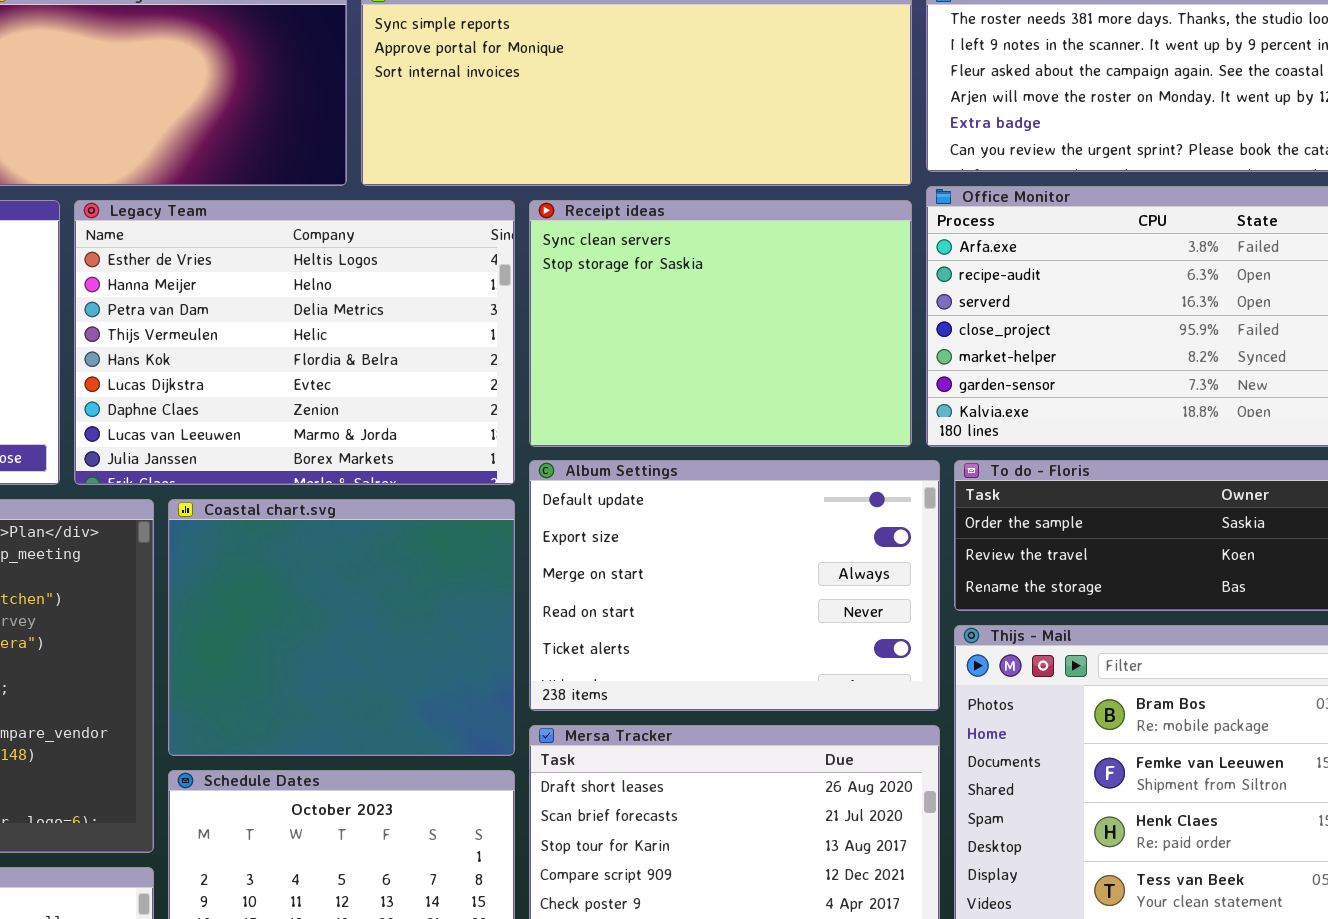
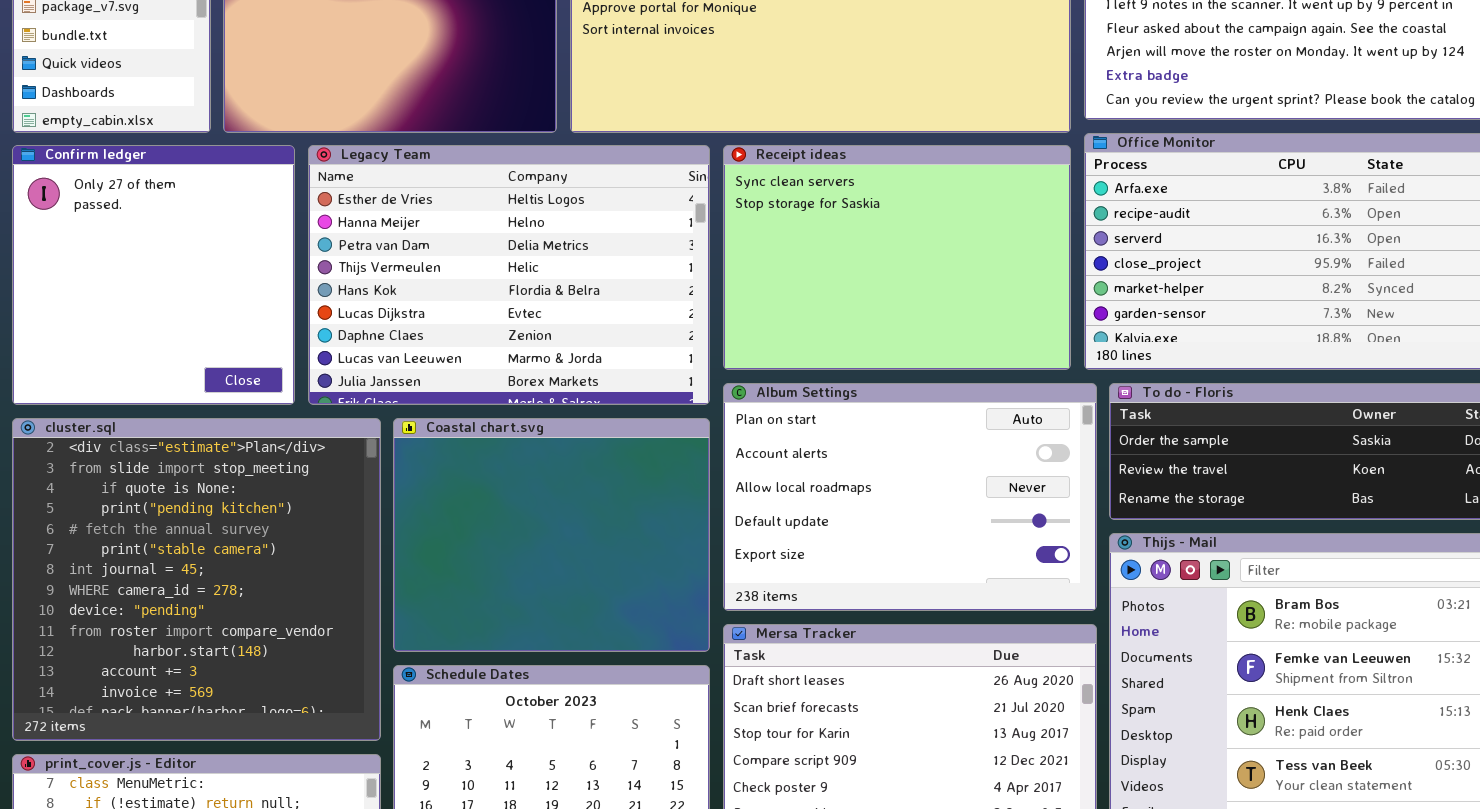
Album Settings: [529,460,940,711] -> [723,383,1097,611], scrolled up 3 rows

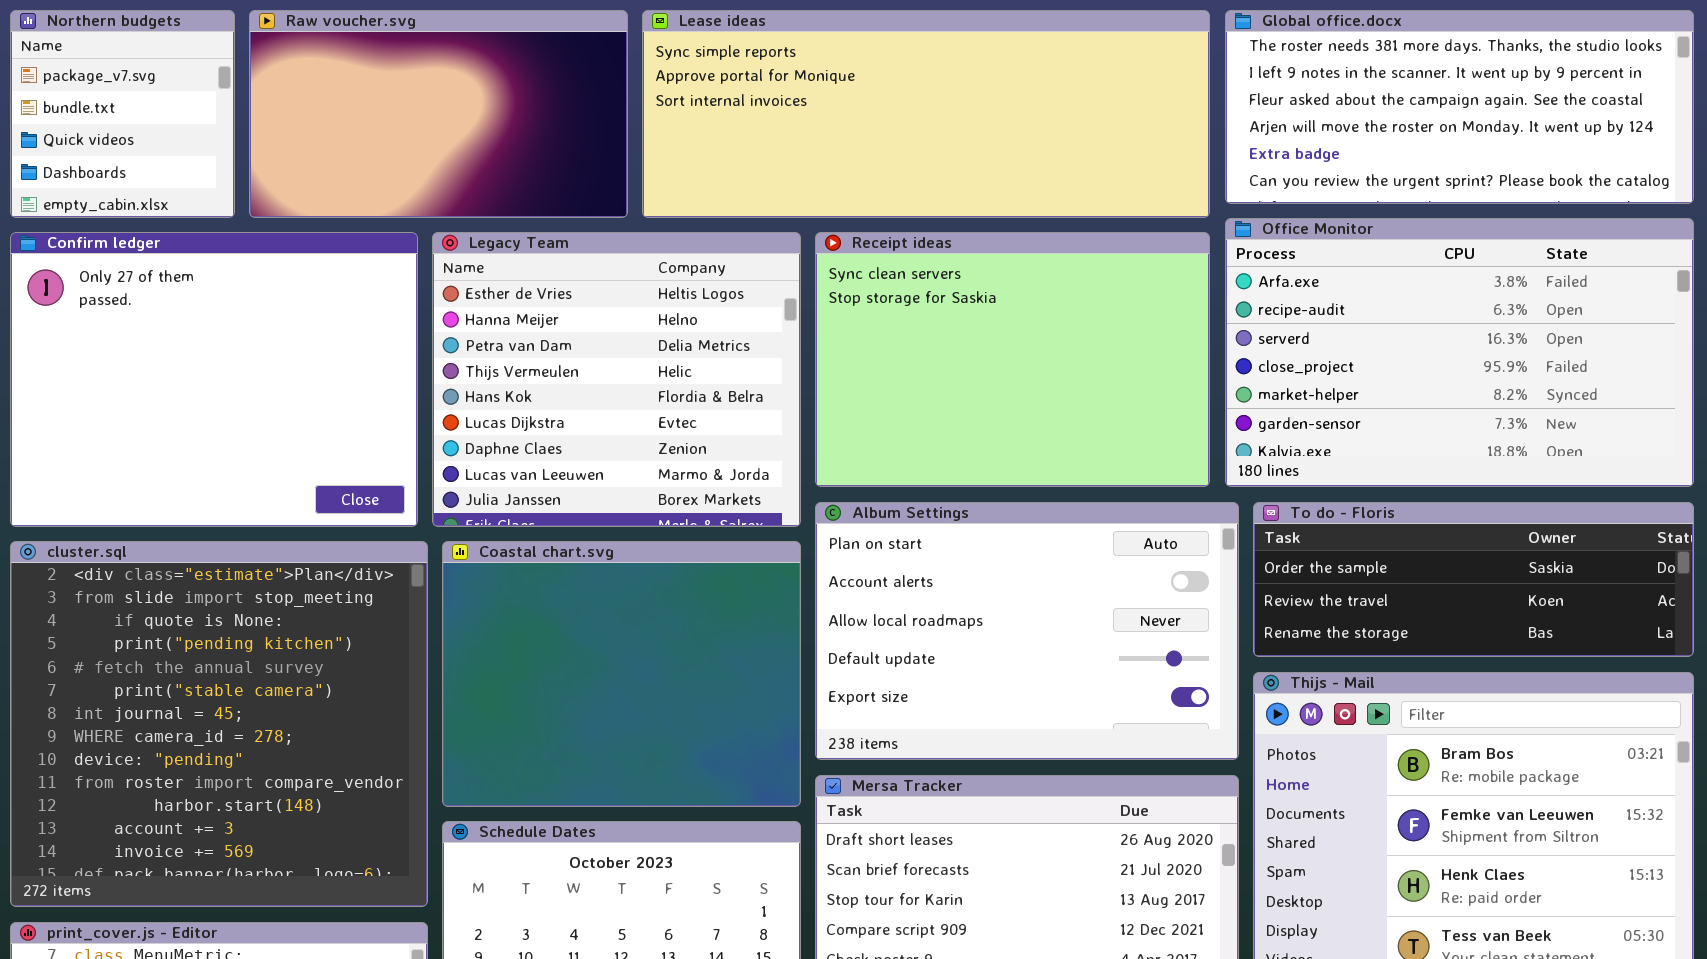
Confirm ledger: [12,145,295,405] -> [10,232,418,527], resized
Legacy Team: [308,145,710,405] -> [432,232,801,527], resized

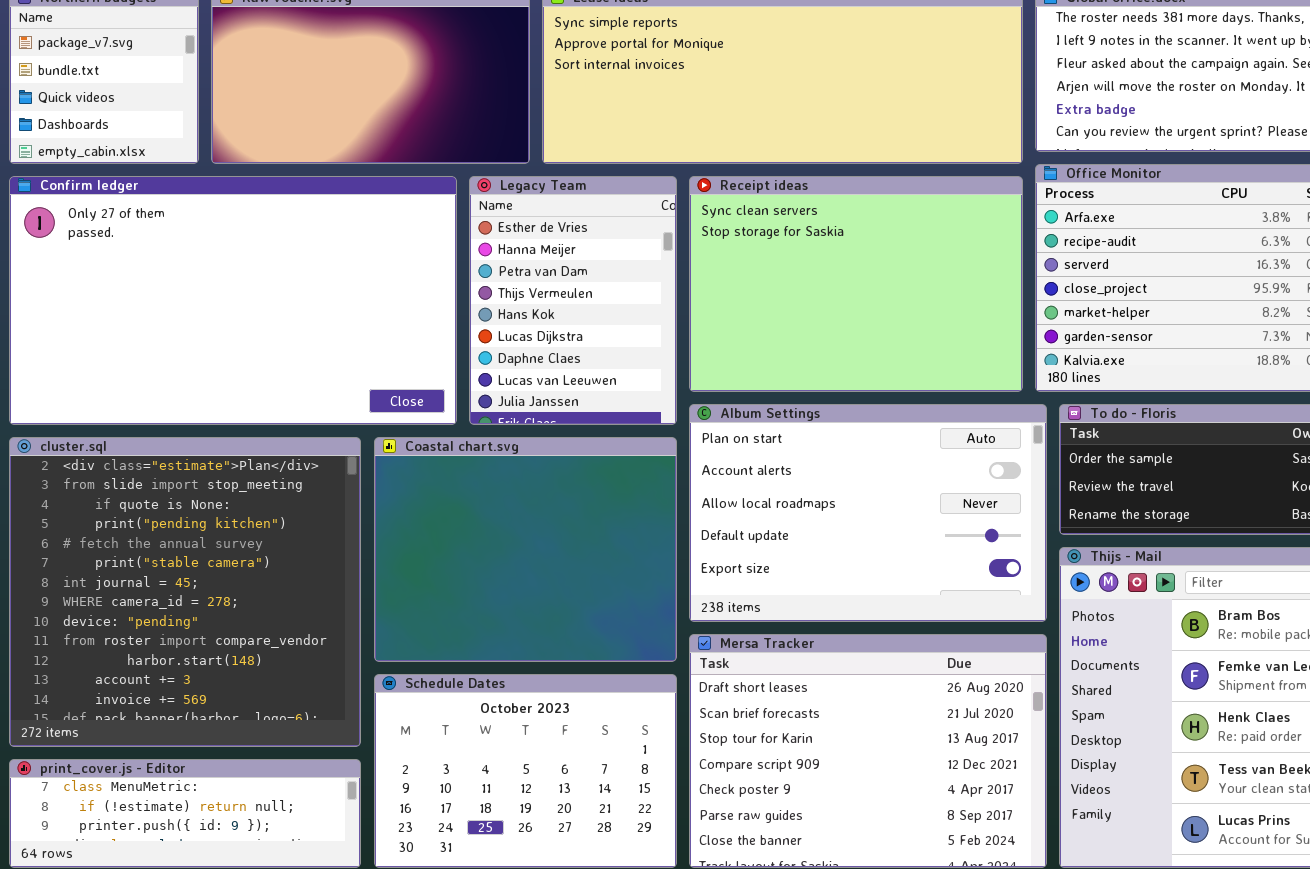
Confirm ledger: [10,232,418,527] -> [9,176,457,425], resized
Legacy Team: [432,232,801,527] -> [469,176,677,425], resized

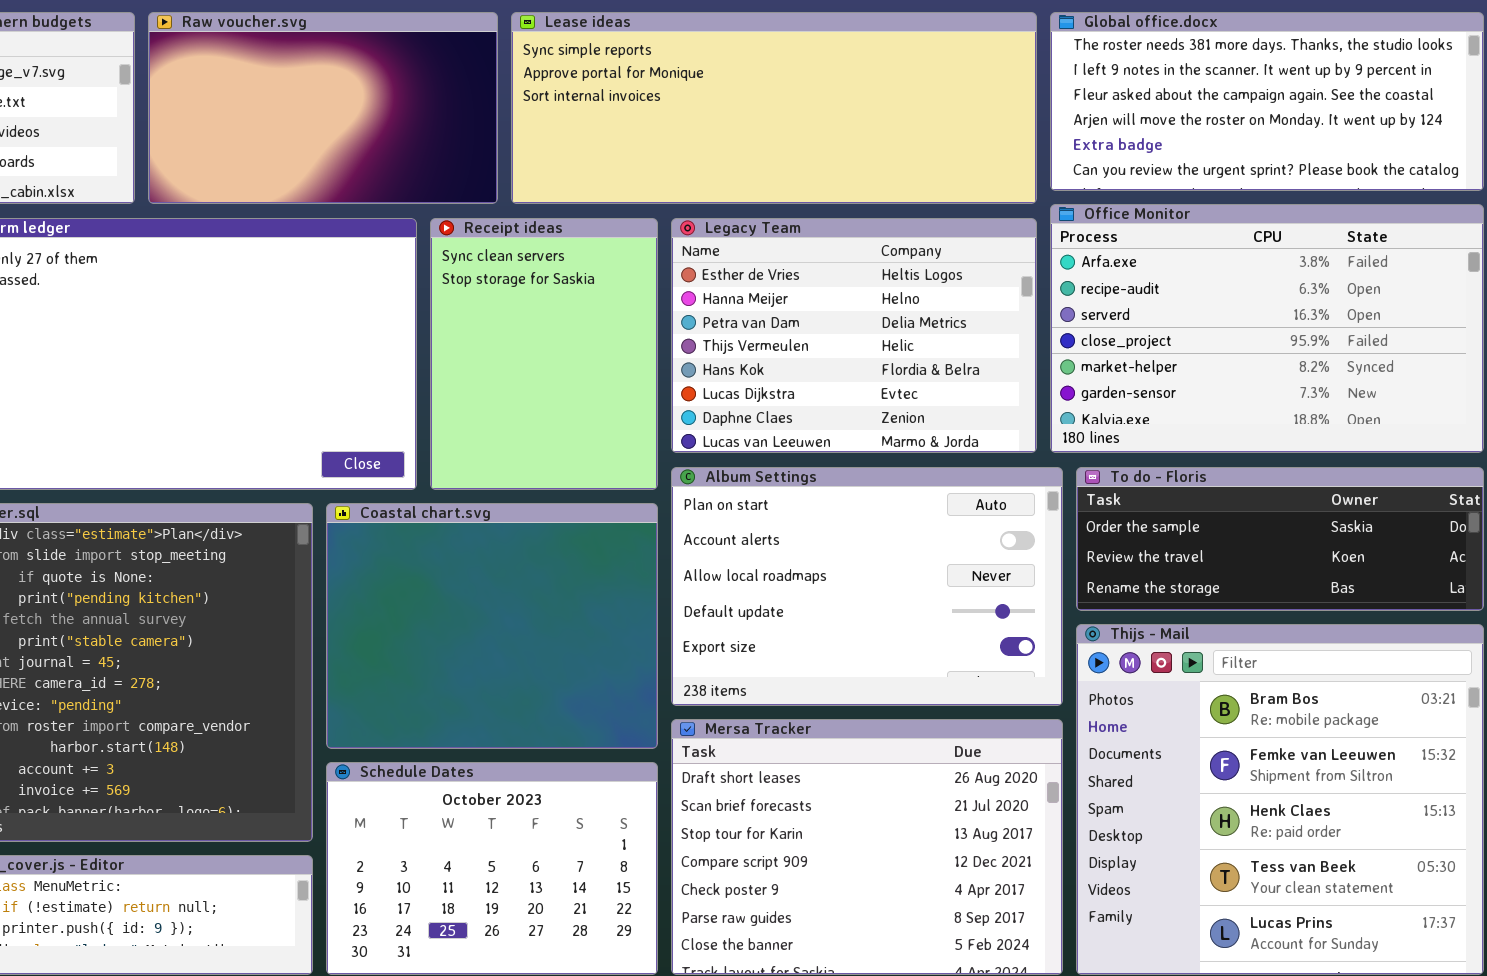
Legacy Team: [469,176,677,425] -> [671,218,1037,453], moved, resized
Receipt ideas: [689,176,1023,392] -> [430,218,658,490], moved, resized

